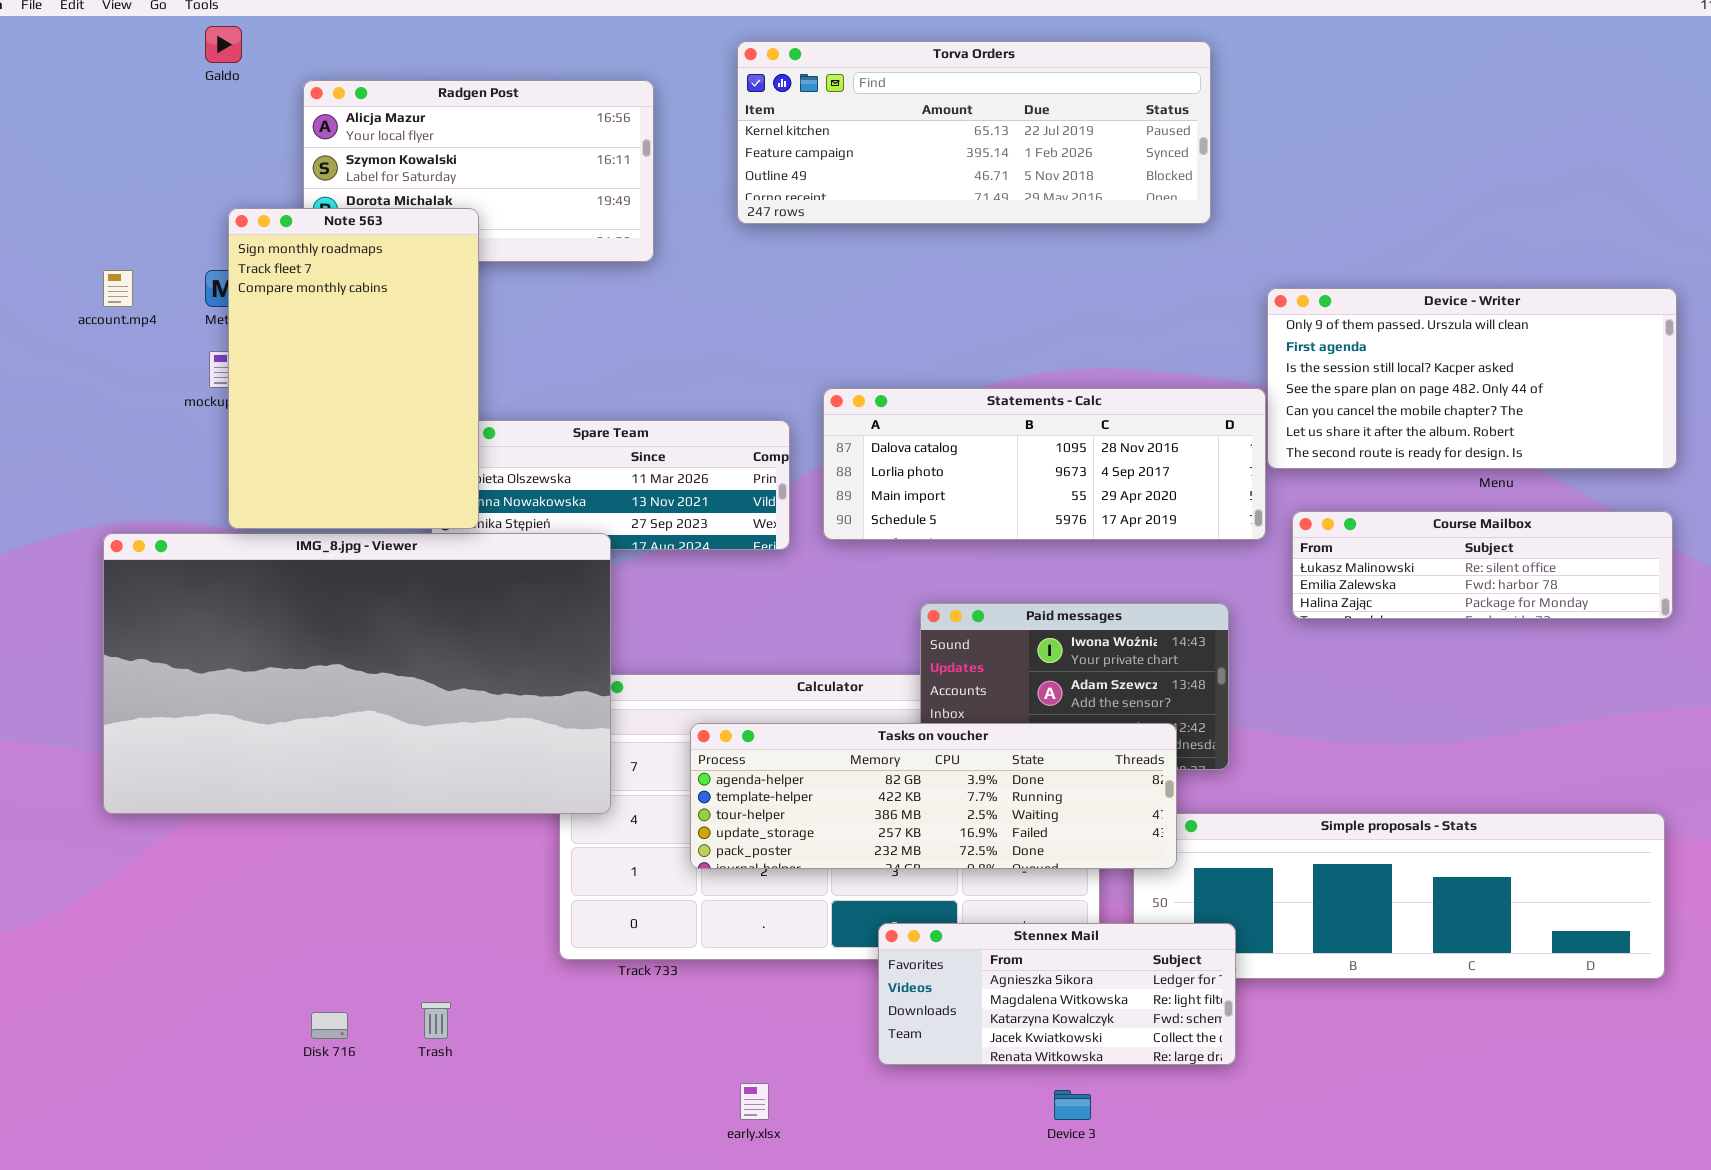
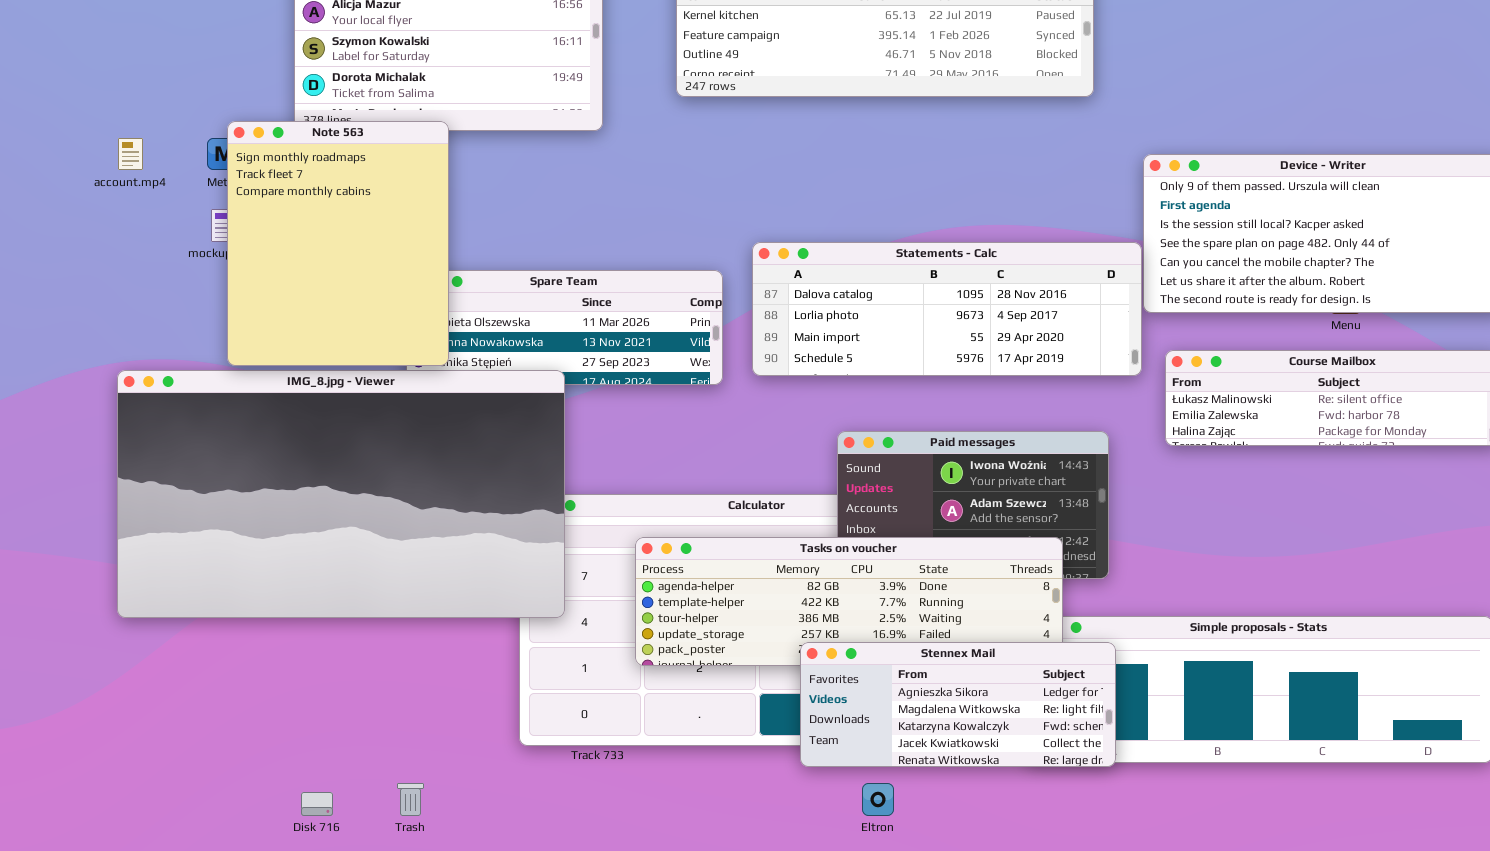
Note 563: [228,208,479,529] -> [227,121,449,366], resized
Stennex Mail: [878,923,1236,1065] -> [800,642,1116,767], moved

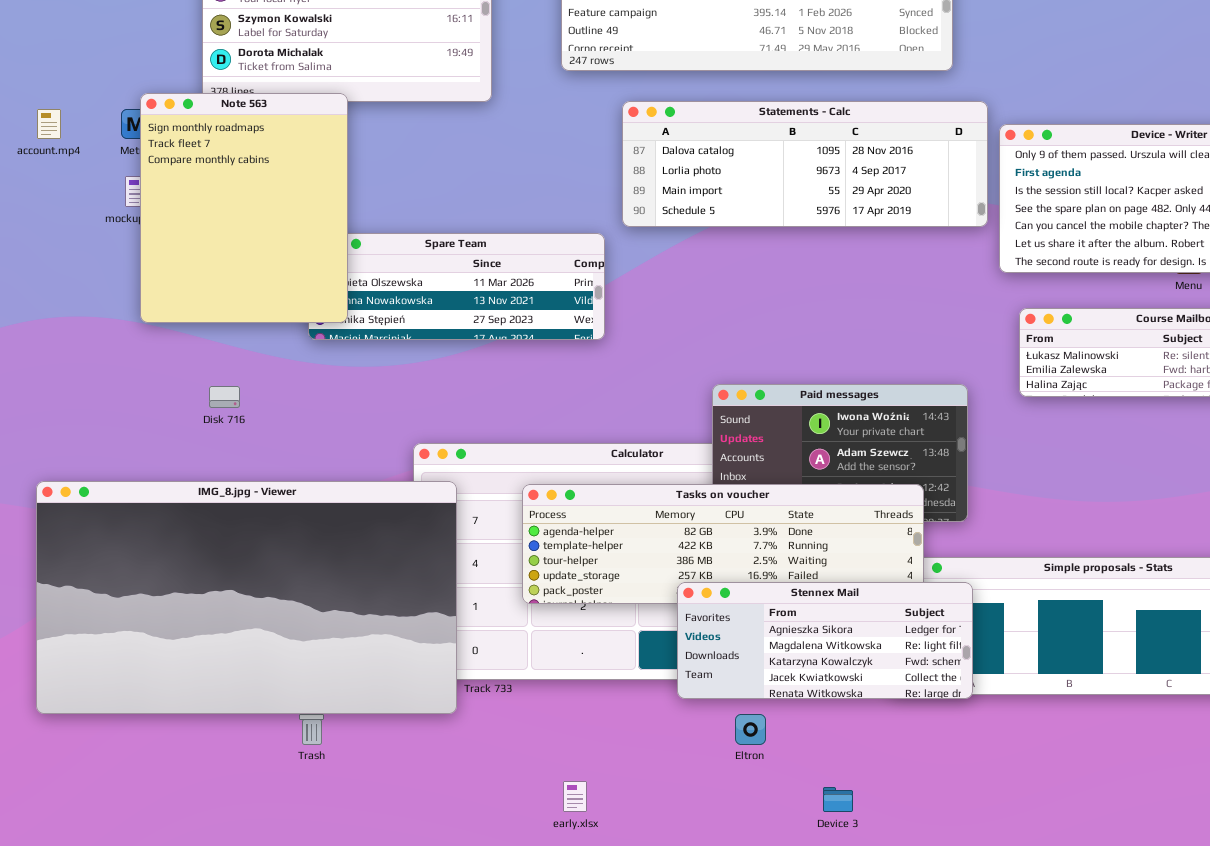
Statements - Calc: [752,242,1142,376] -> [622,101,988,227], moved
IMG_8.jpg - Viewer: [117,370,565,618] -> [36,481,457,714], moved
Disk 716: [301,792,333,816] -> [209,386,240,408], moved

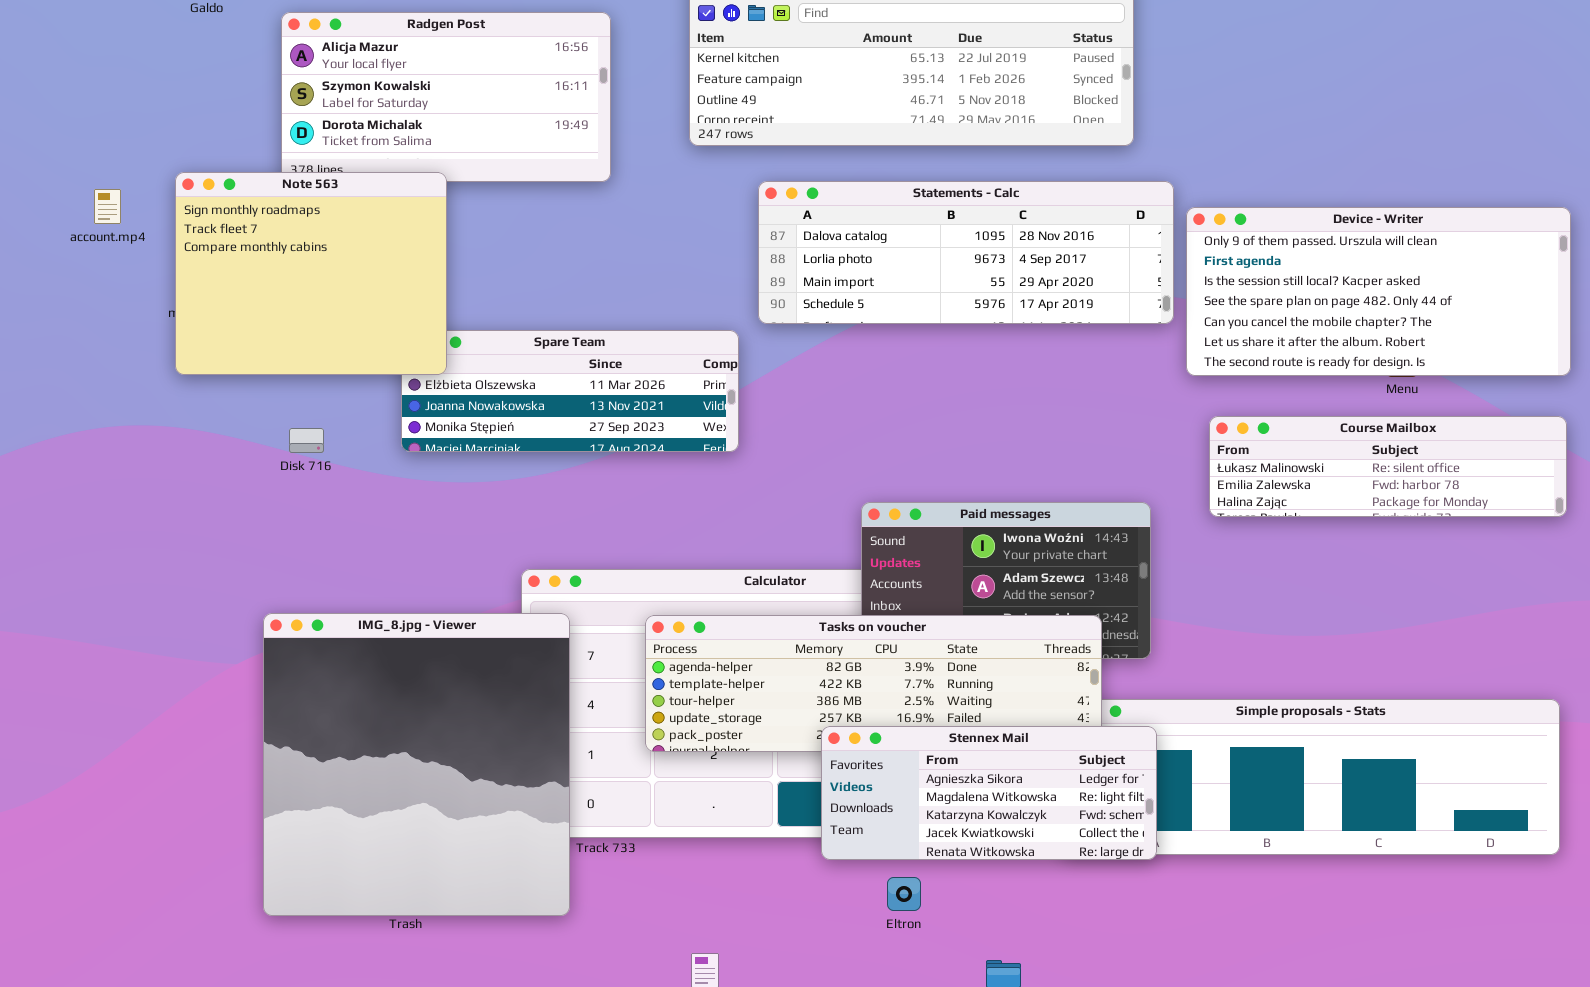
Note 563: [140,93,348,323] -> [175,172,447,375], resized
Disk 716: [209,386,240,408] -> [289,428,324,453], moved
IMG_8.jpg - Viewer: [36,481,457,714] -> [263,613,570,916], resized

